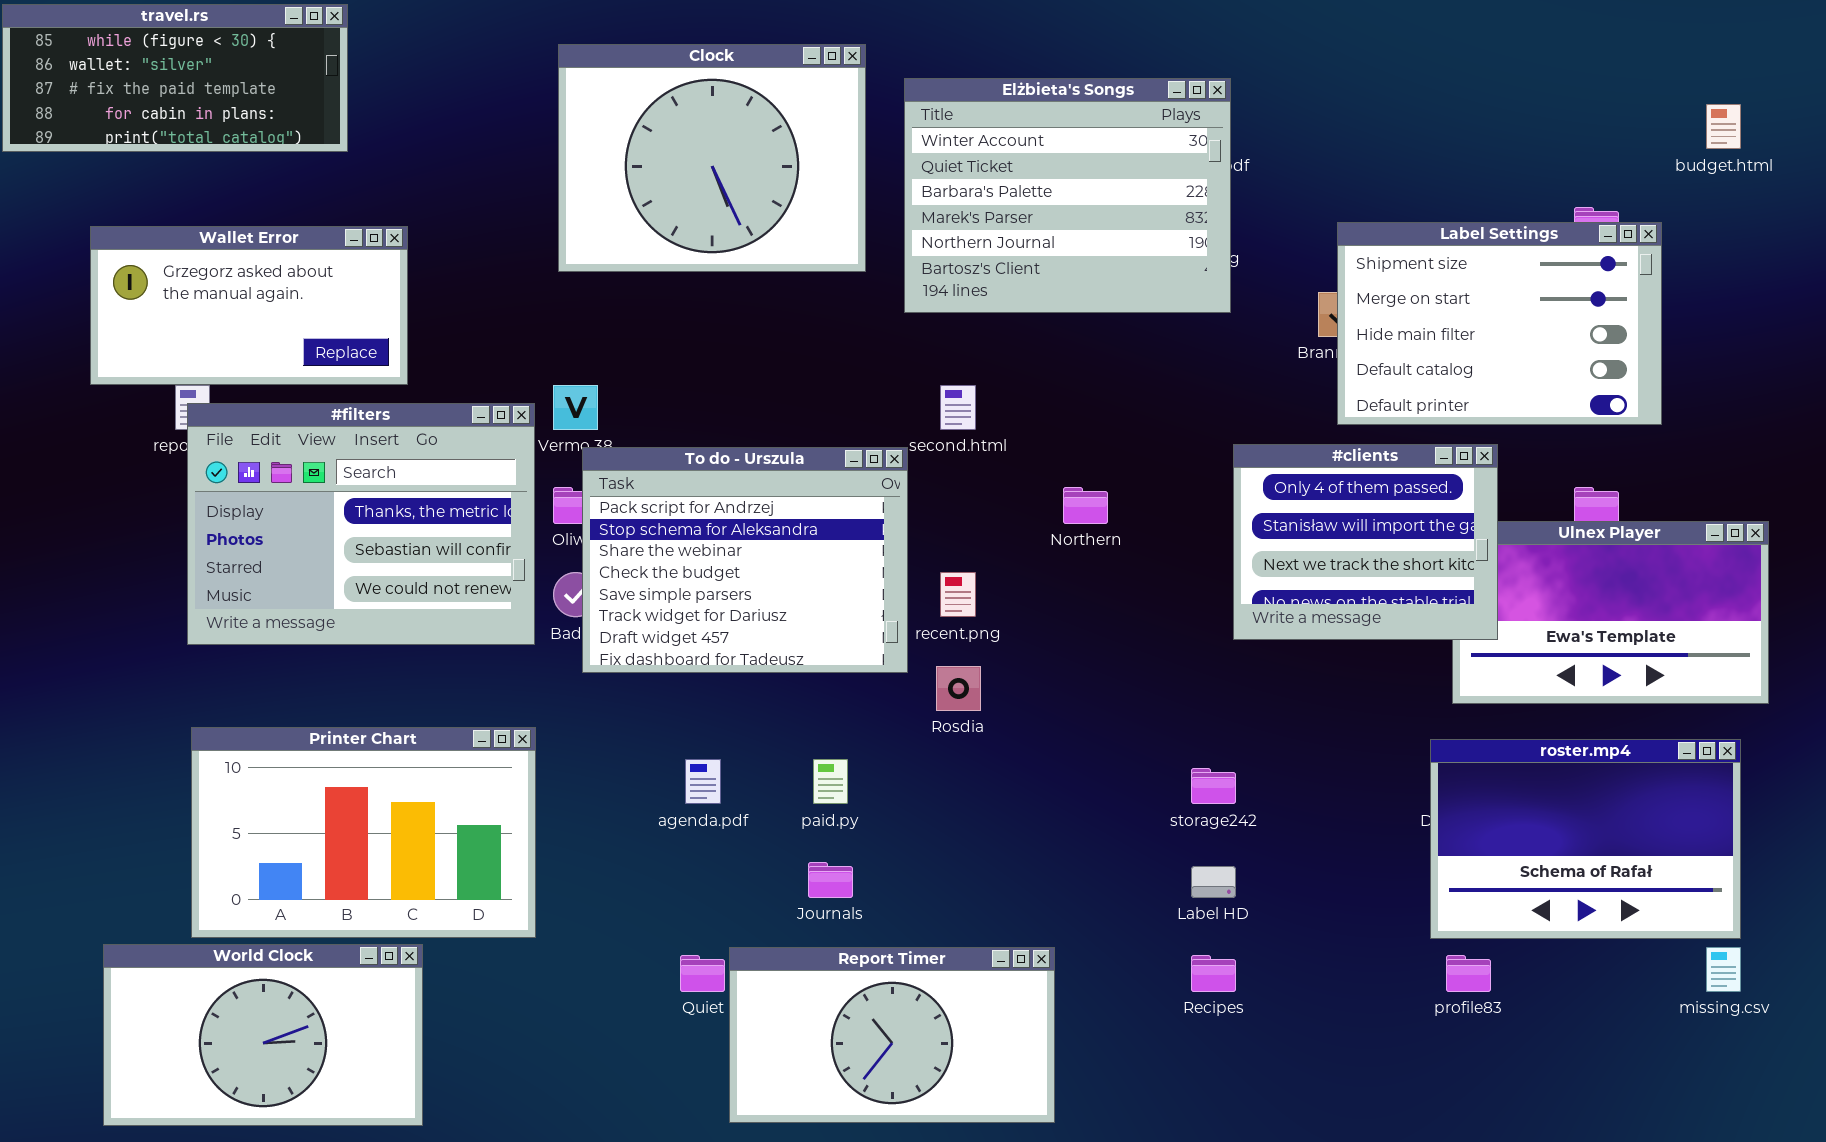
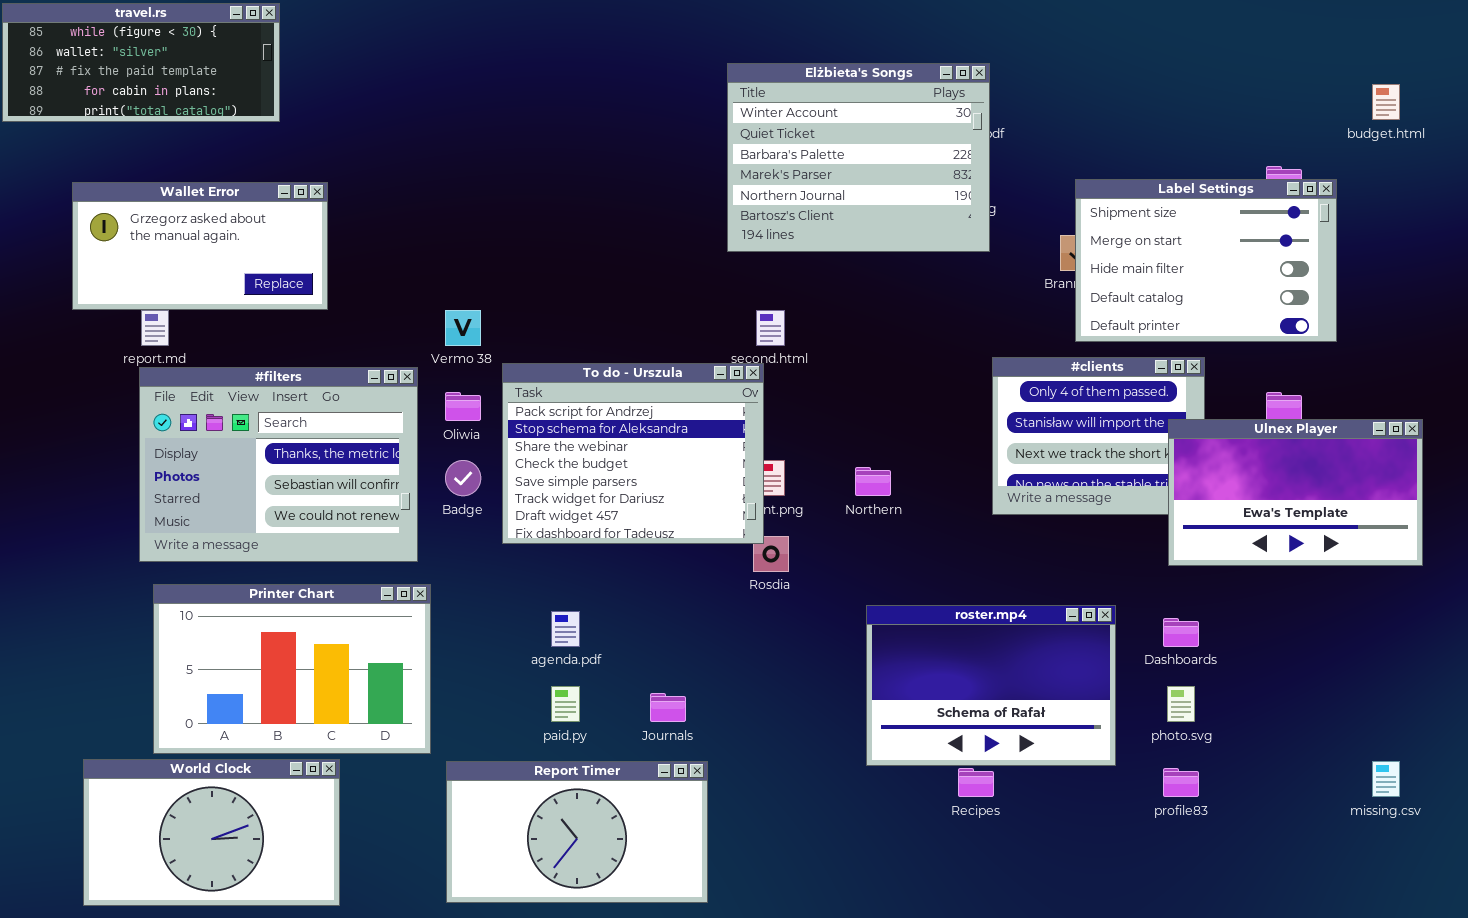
Clock: [558,44,866,272] -> none, closed
#filters: [187,403,535,645] -> [139,367,418,562], moved
To do - Urszula: [582,447,908,673] -> [502,363,764,544], moved
Northern: [1063,487,1108,524] -> [855,467,891,496], moved
Ulnex Player: [1452,521,1769,704] -> [1168,419,1423,566], raised
roster.mp4: [1430,739,1741,939] -> [866,605,1116,766], moved
paid.py: [813,759,848,804] -> [551,686,580,722], moved
Report Timer: [729,947,1055,1123] -> [446,761,708,903], moved

